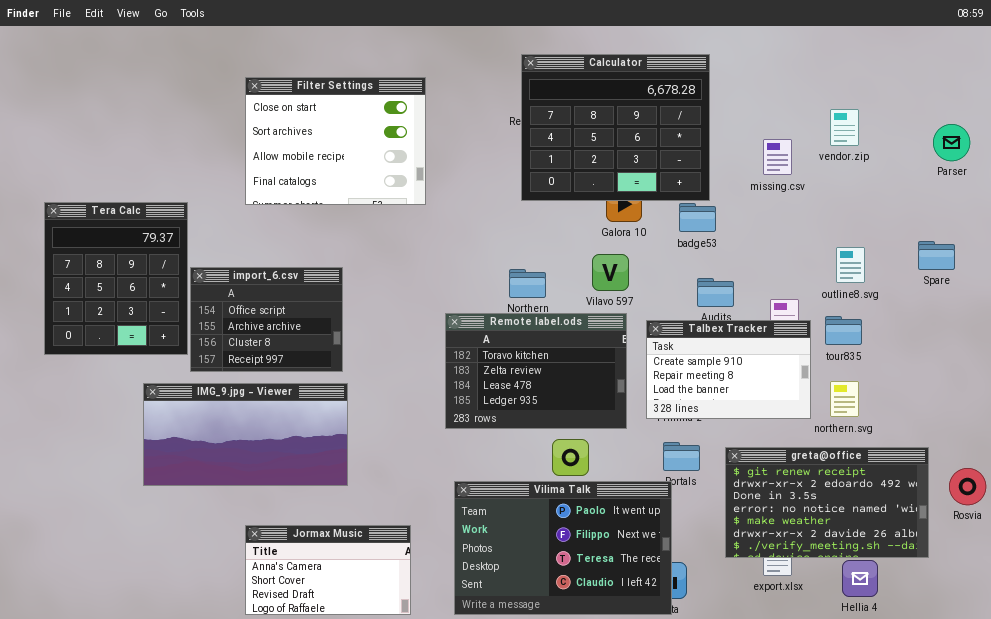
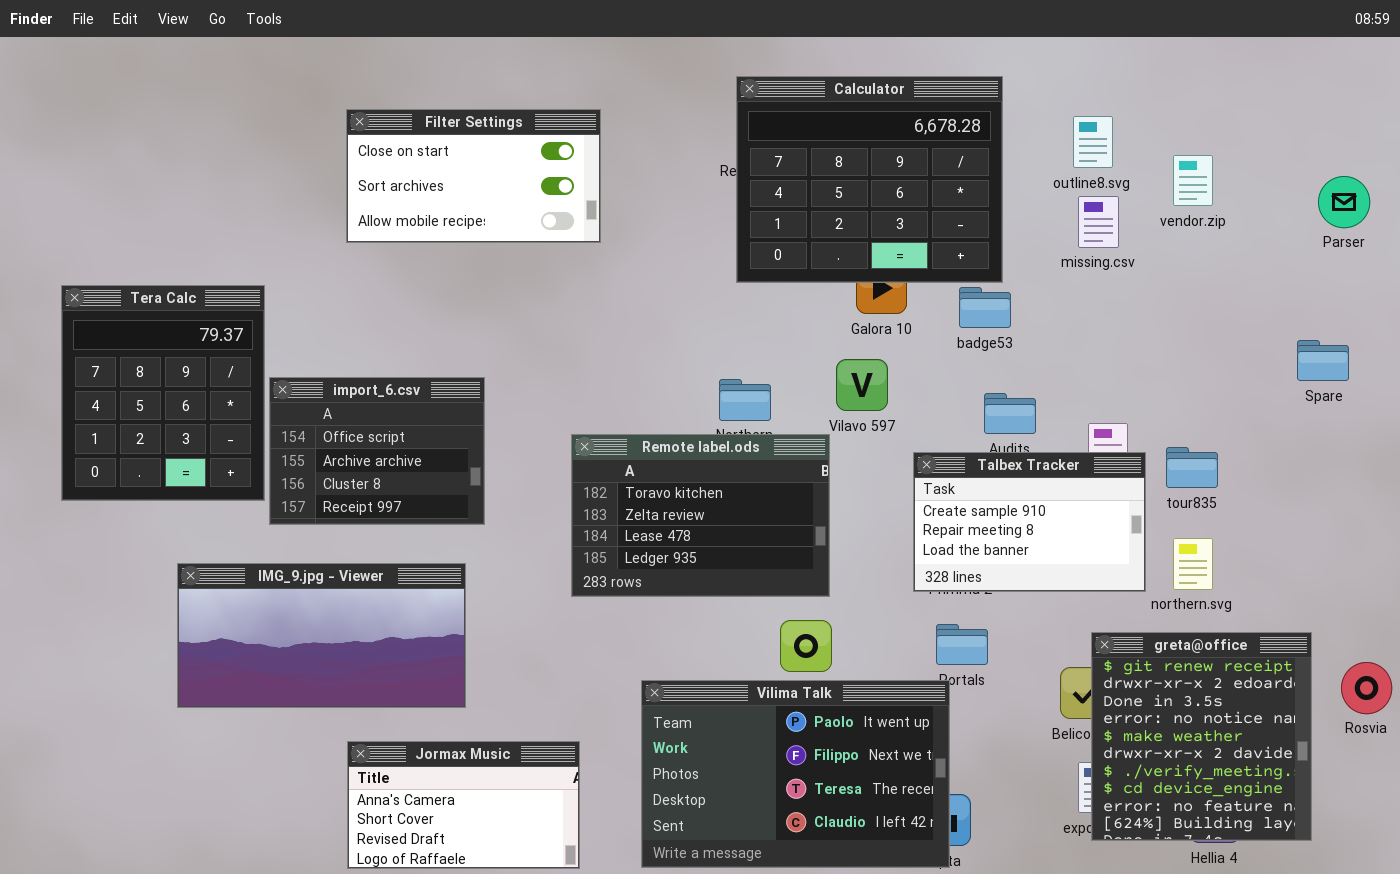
Filter Settings: [245,77,426,205] -> [346,109,601,243], resized
outline8.svg: [836,247,865,283] -> [1073,116,1113,168], moved
Remote label.ods: [445,313,627,429] -> [571,434,830,597], moved
IMG_9.jpg - Viewer: [143,383,348,486] -> [177,563,466,708], moved
greta@office: [725,447,929,558] -> [1091,632,1312,841], resized

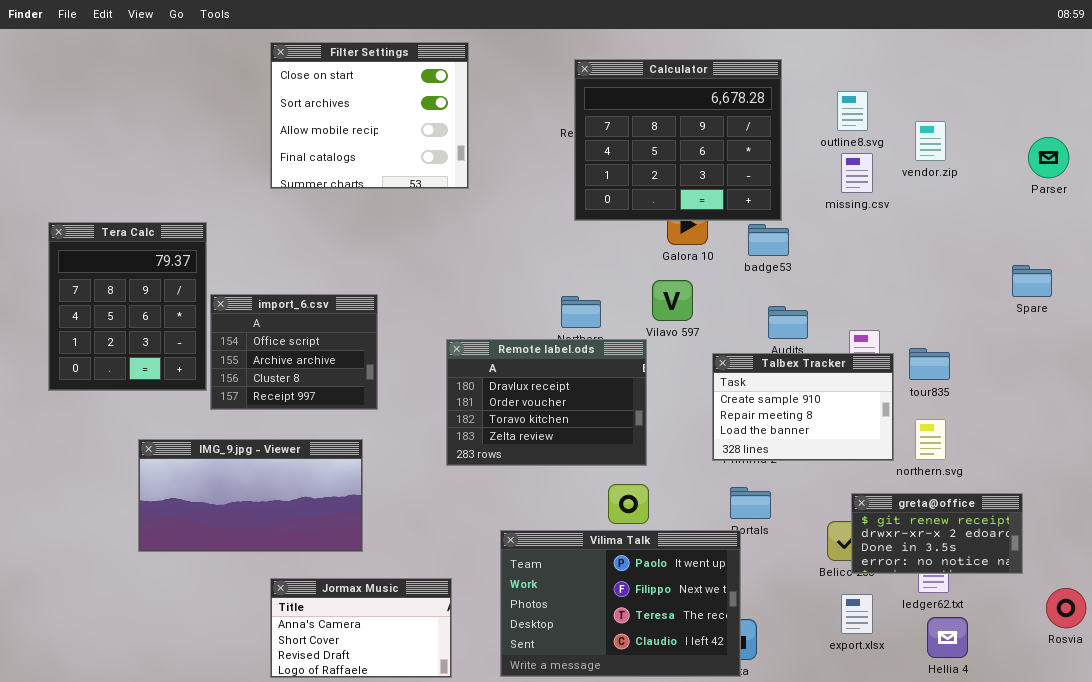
Filter Settings: [346,109,601,243] -> [270,42,469,189], resized
Remote label.ods: [571,434,830,597] -> [446,339,647,466], scrolled up 2 rows
greta@office: [1091,632,1312,841] -> [851,493,1023,574], resized
Rosvia: [1341,662,1392,714] -> [1046,588,1086,628], moved

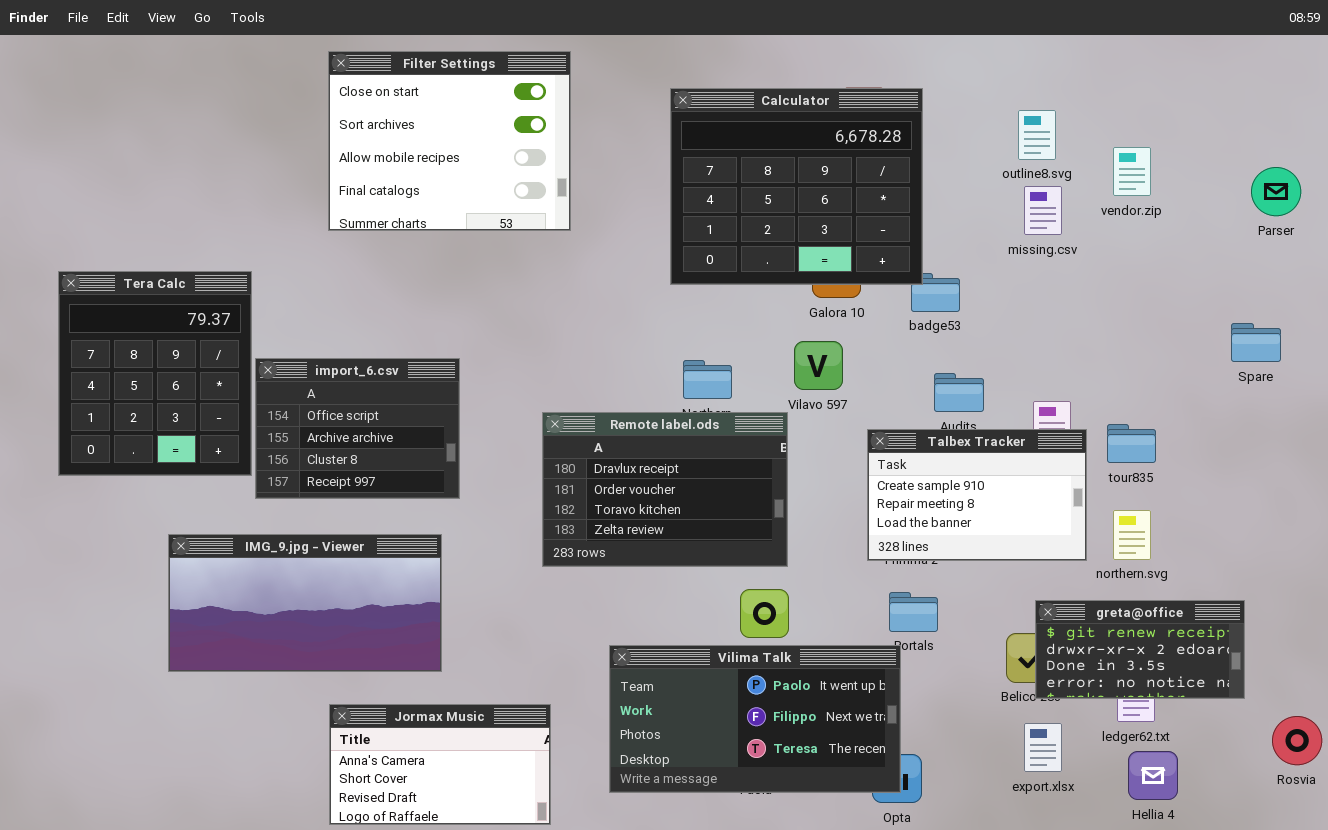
Calculator: [574,59,782,221] -> [670,88,923,285], moved
Vilima Talk: [500,530,741,677] -> [609,645,901,793], resized

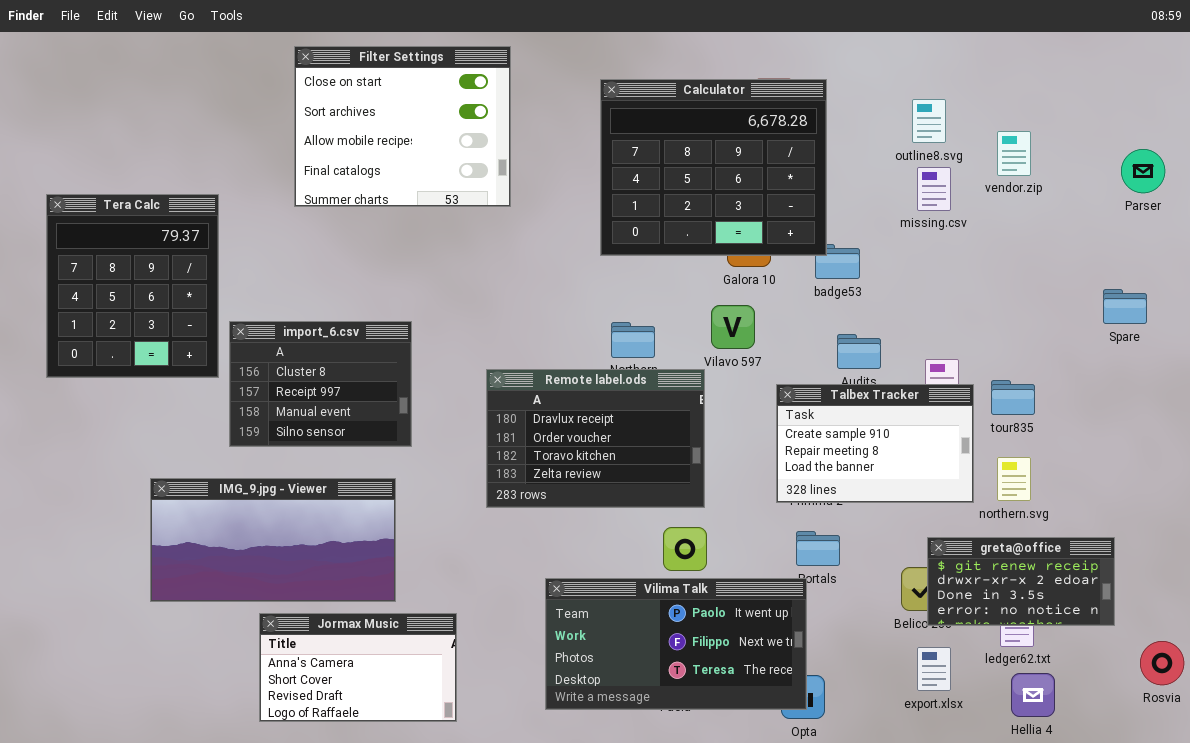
Tera Calc: [58,271,252,476] -> [46,194,219,378], moved
import_6.csv: [255,358,460,499] -> [229,321,412,447], scrolled down 2 rows
Jormax Music: [329,704,551,825] -> [259,613,457,722], moved

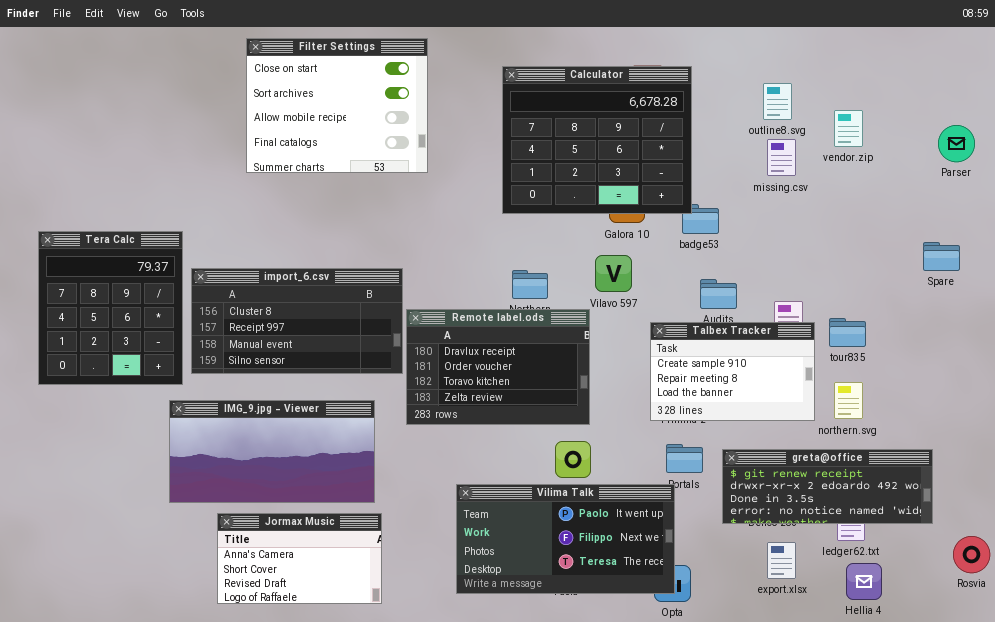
Tera Calc: [46,194,219,378] -> [38,231,183,385], moved
import_6.csv: [229,321,412,447] -> [191,268,403,374], resized
IMG_9.jpg - Viewer: [150,478,396,602] -> [169,400,375,503], moved
greta@office: [927,537,1115,626] -> [722,449,933,524], resized

